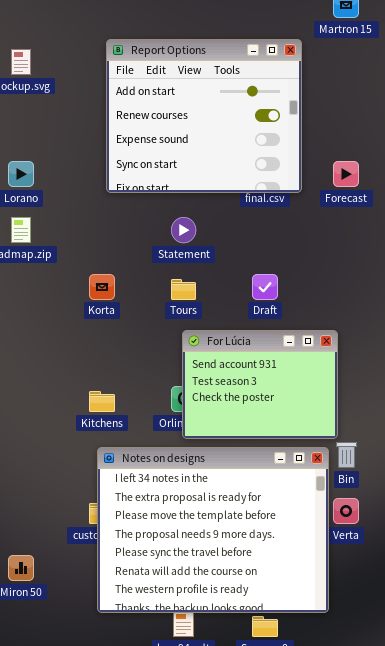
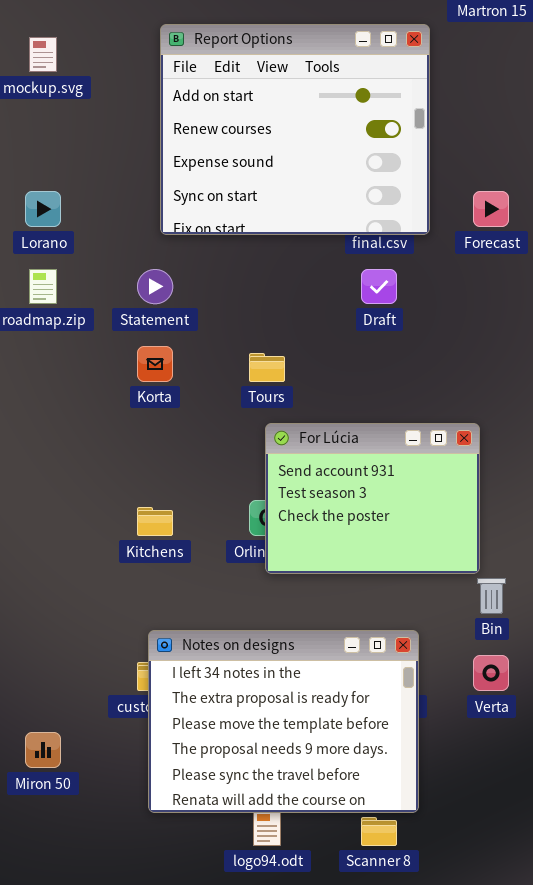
Statement: [171,217,196,243] -> [137,269,173,304], moved
Draft: [252,274,278,300] -> [361,269,397,304], moved
Notes on designs: [97,447,329,613] -> [148,630,419,813], resized

